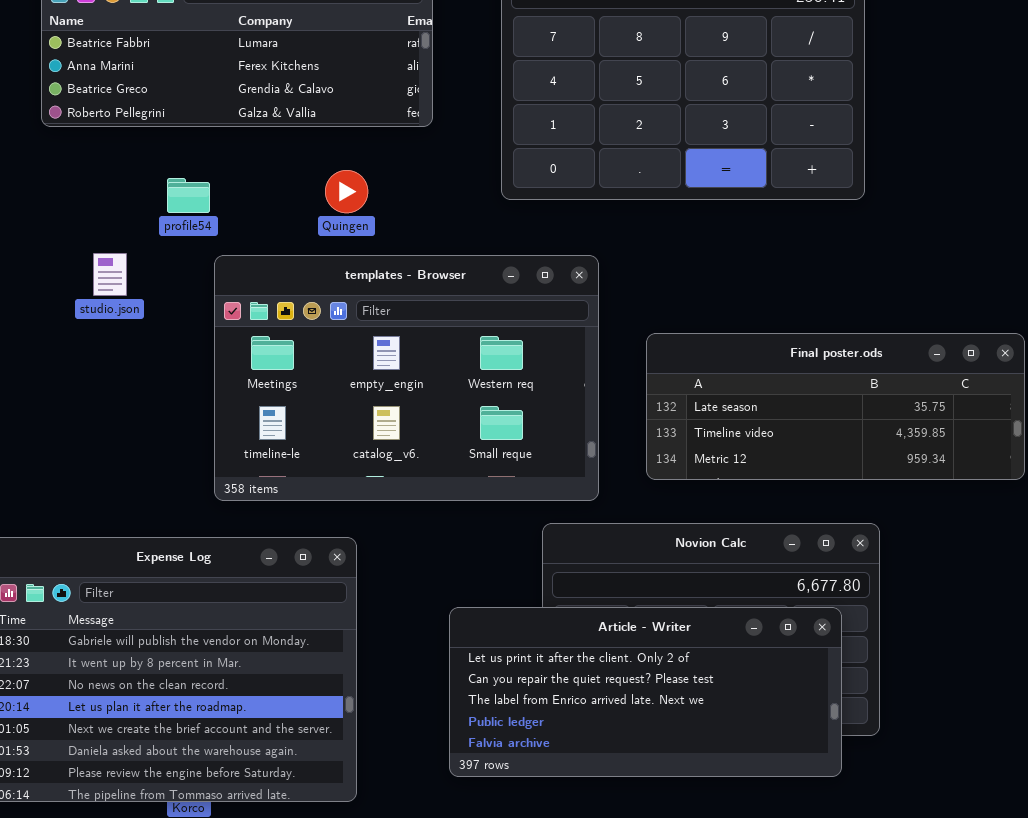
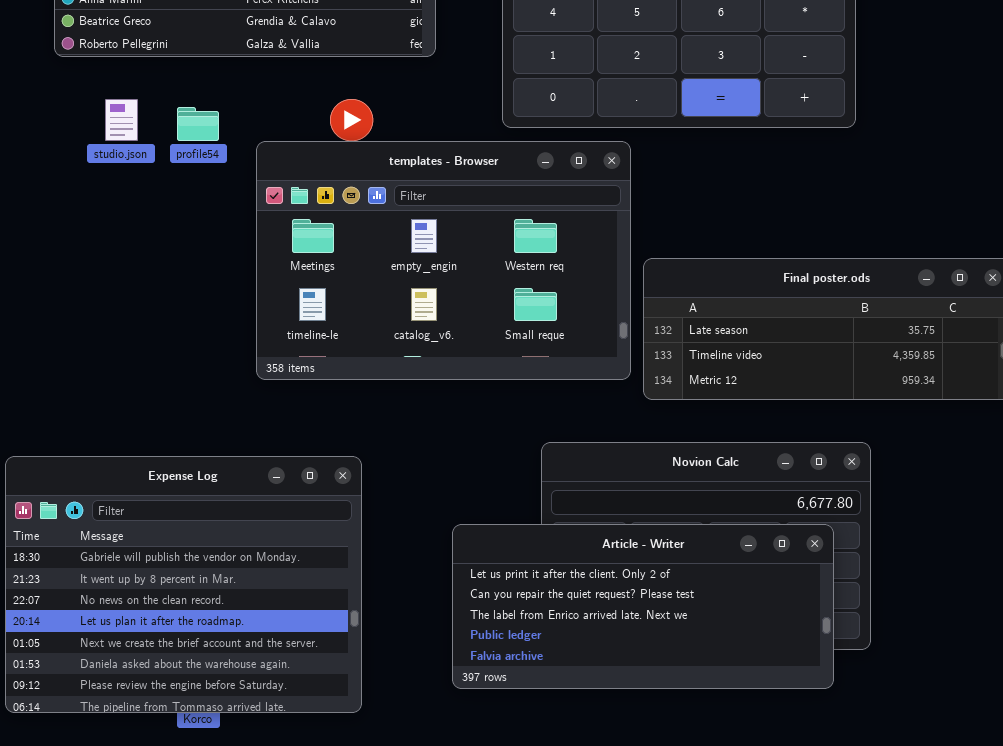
studio.json: [93,253,127,296] -> [105,99,138,141], moved
templates - Browser: [214,255,599,501] -> [256,141,631,380], moved

